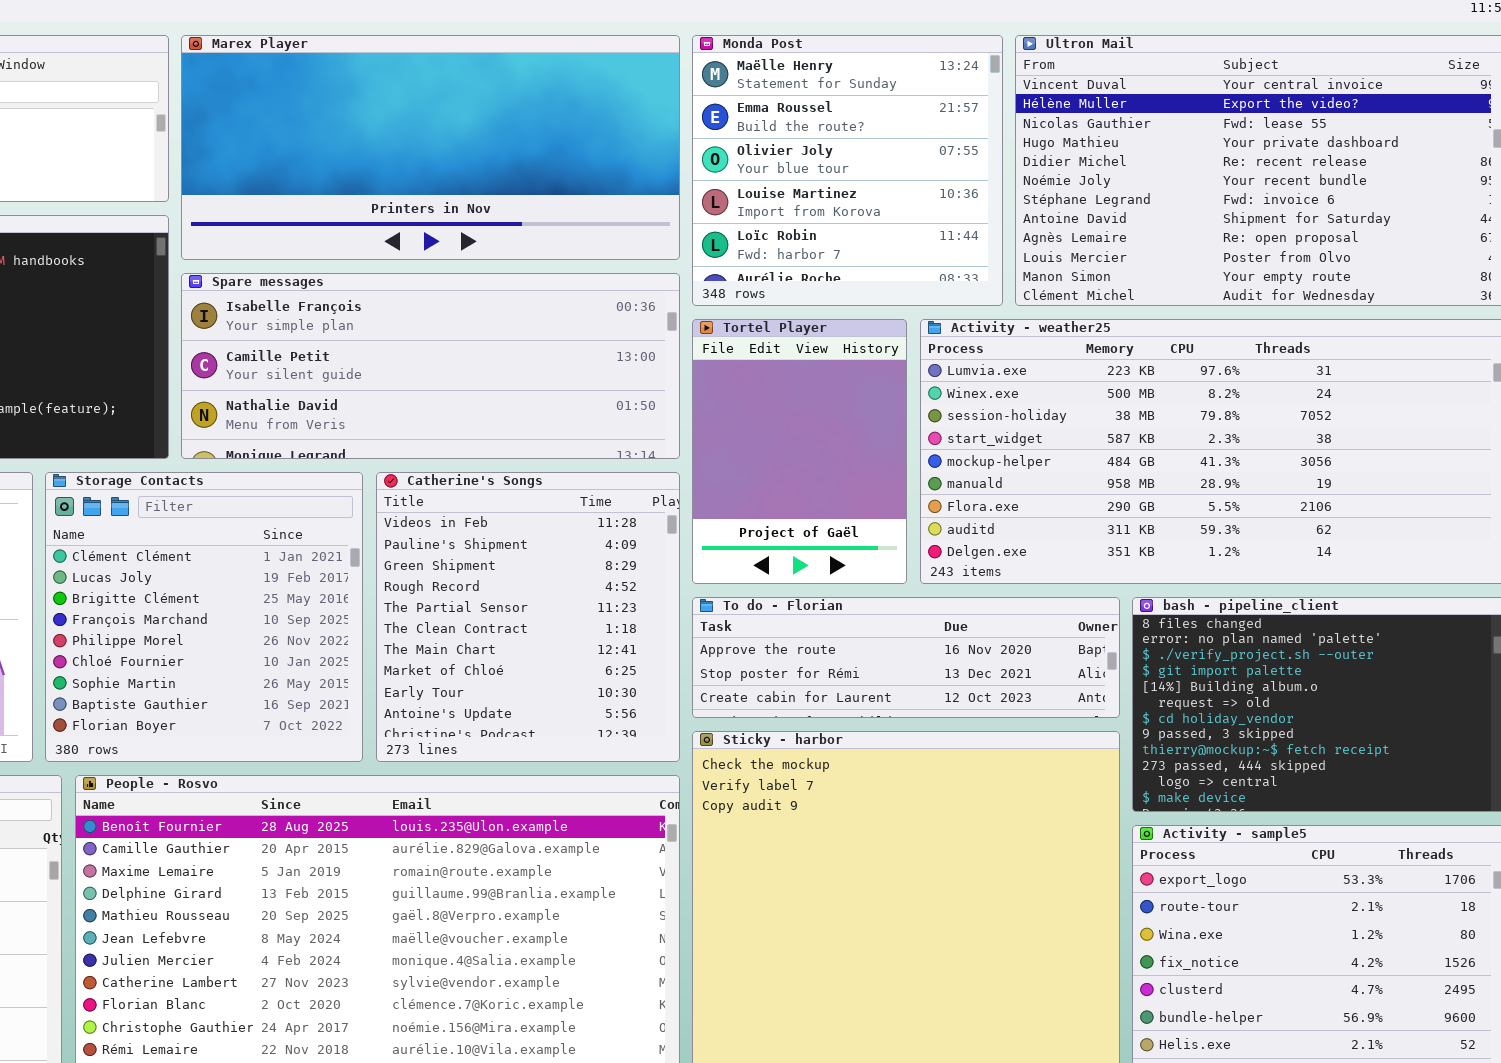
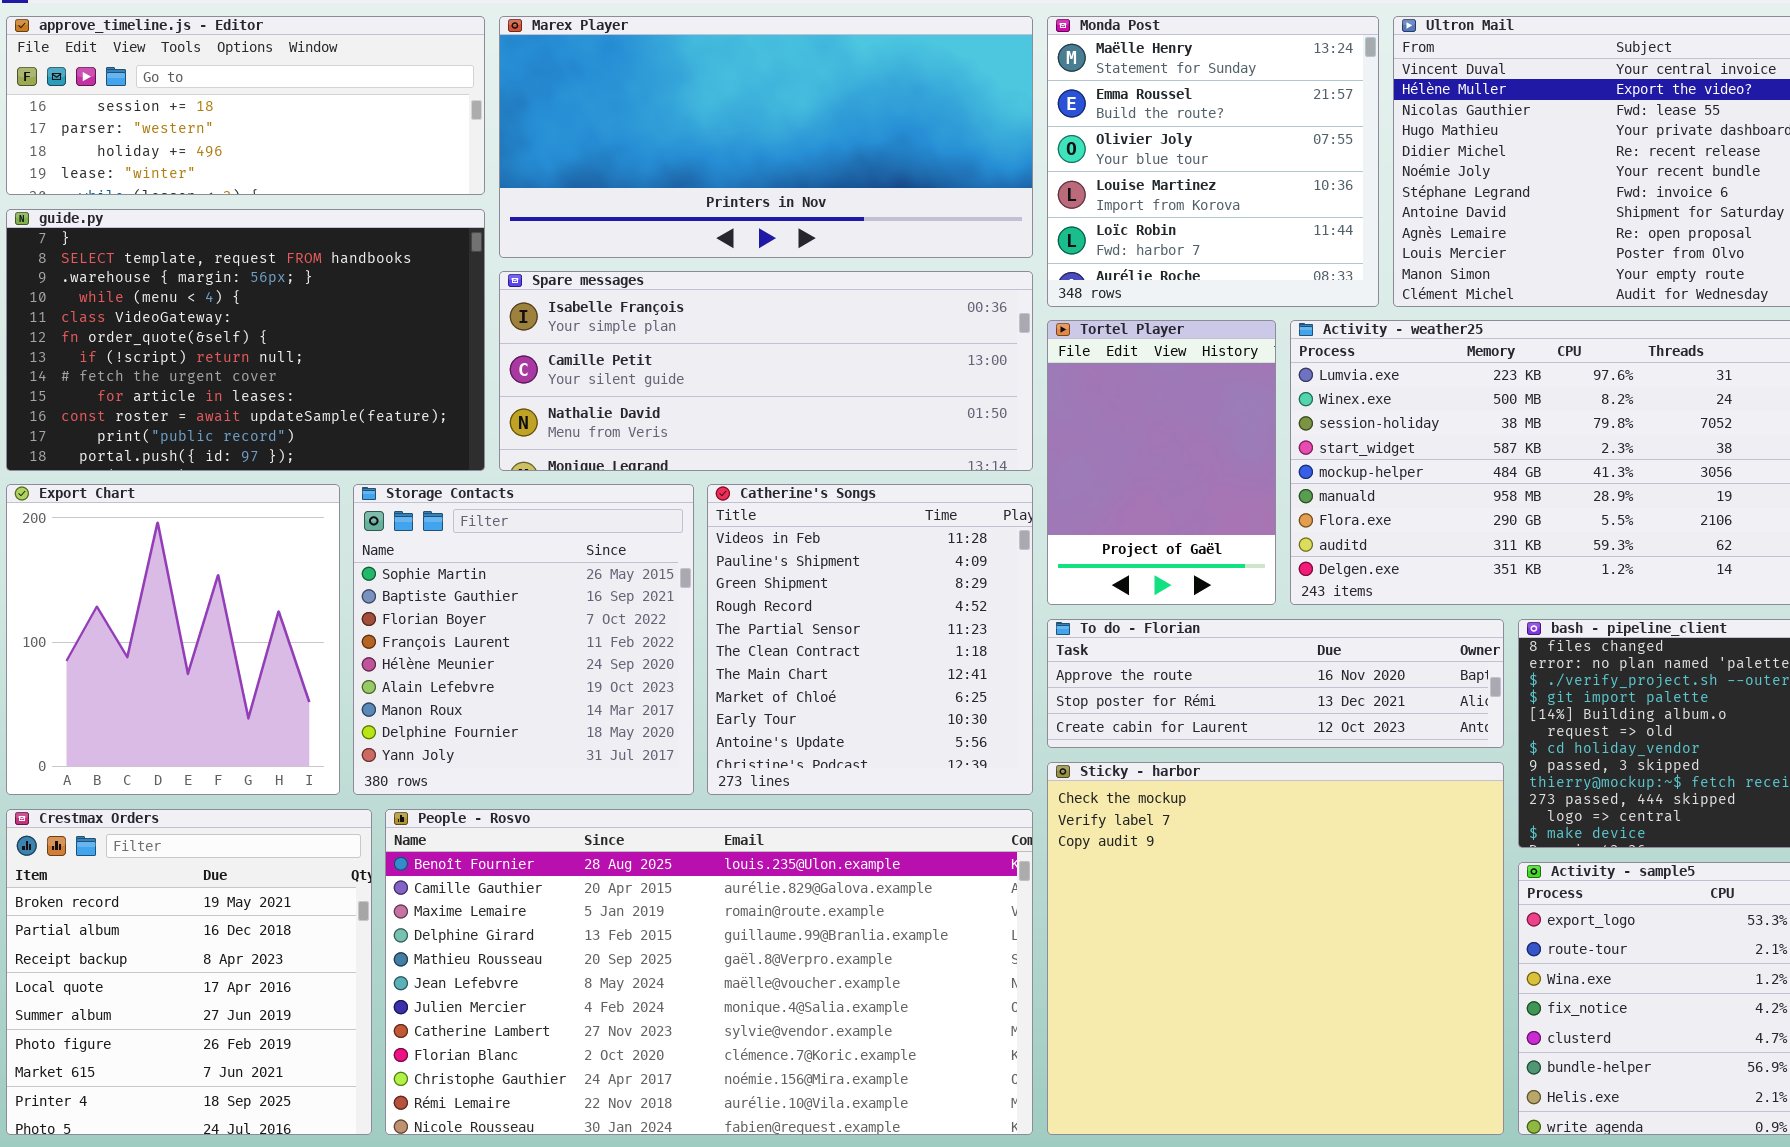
Storage Contacts: [45,472,363,762] -> [353,484,694,795], scrolled down 6 rows

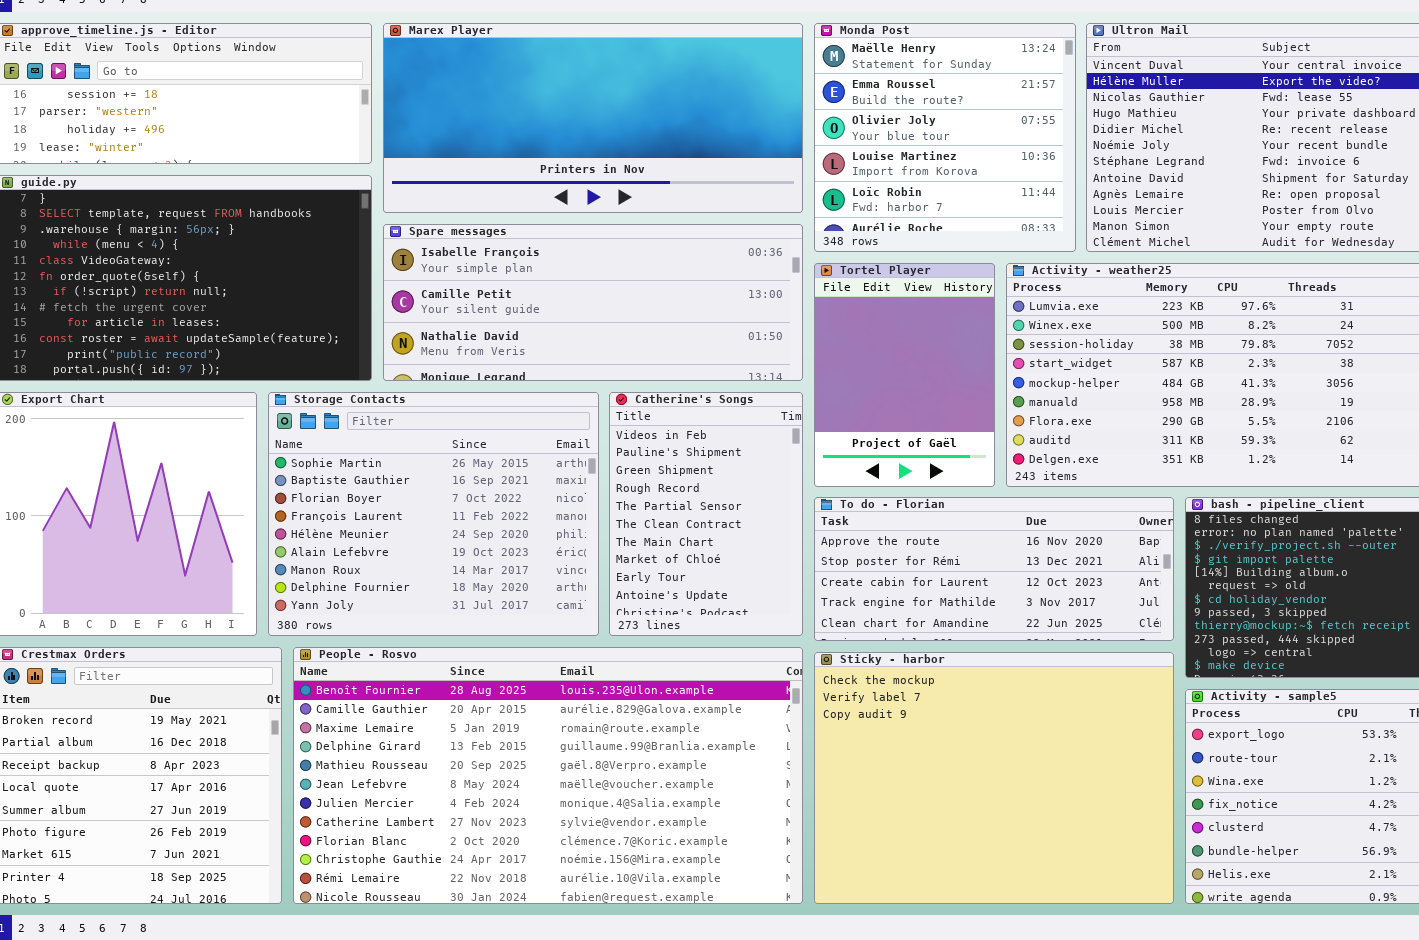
Storage Contacts: [353,484,694,795] -> [268,392,599,636], resized
Catherine's Songs: [707,484,1033,795] -> [609,392,803,636], resized
To do - Florian: [1047,619,1504,748] -> [814,497,1174,641], resized
Sticky - harbor: [1047,762,1504,1135] -> [814,652,1174,904], resized

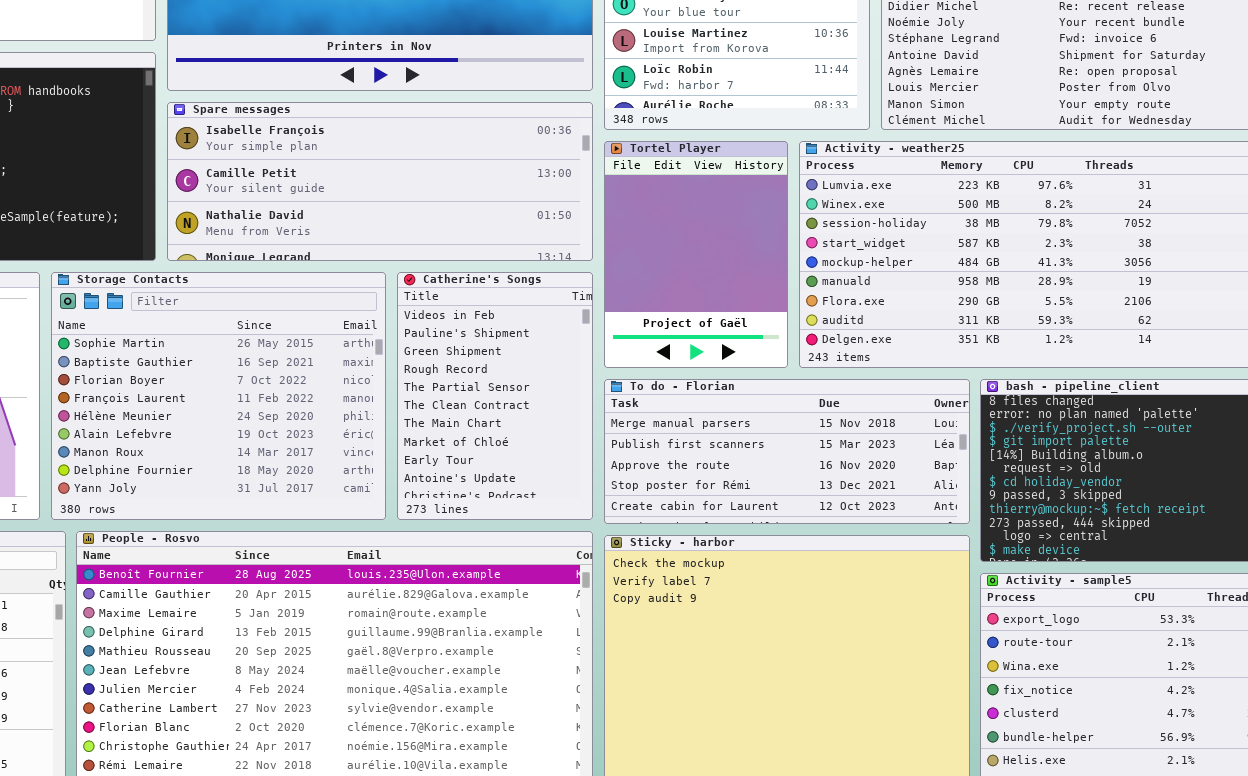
To do - Florian: [814,497,1174,641] -> [604,379,970,524], scrolled up 2 rows

